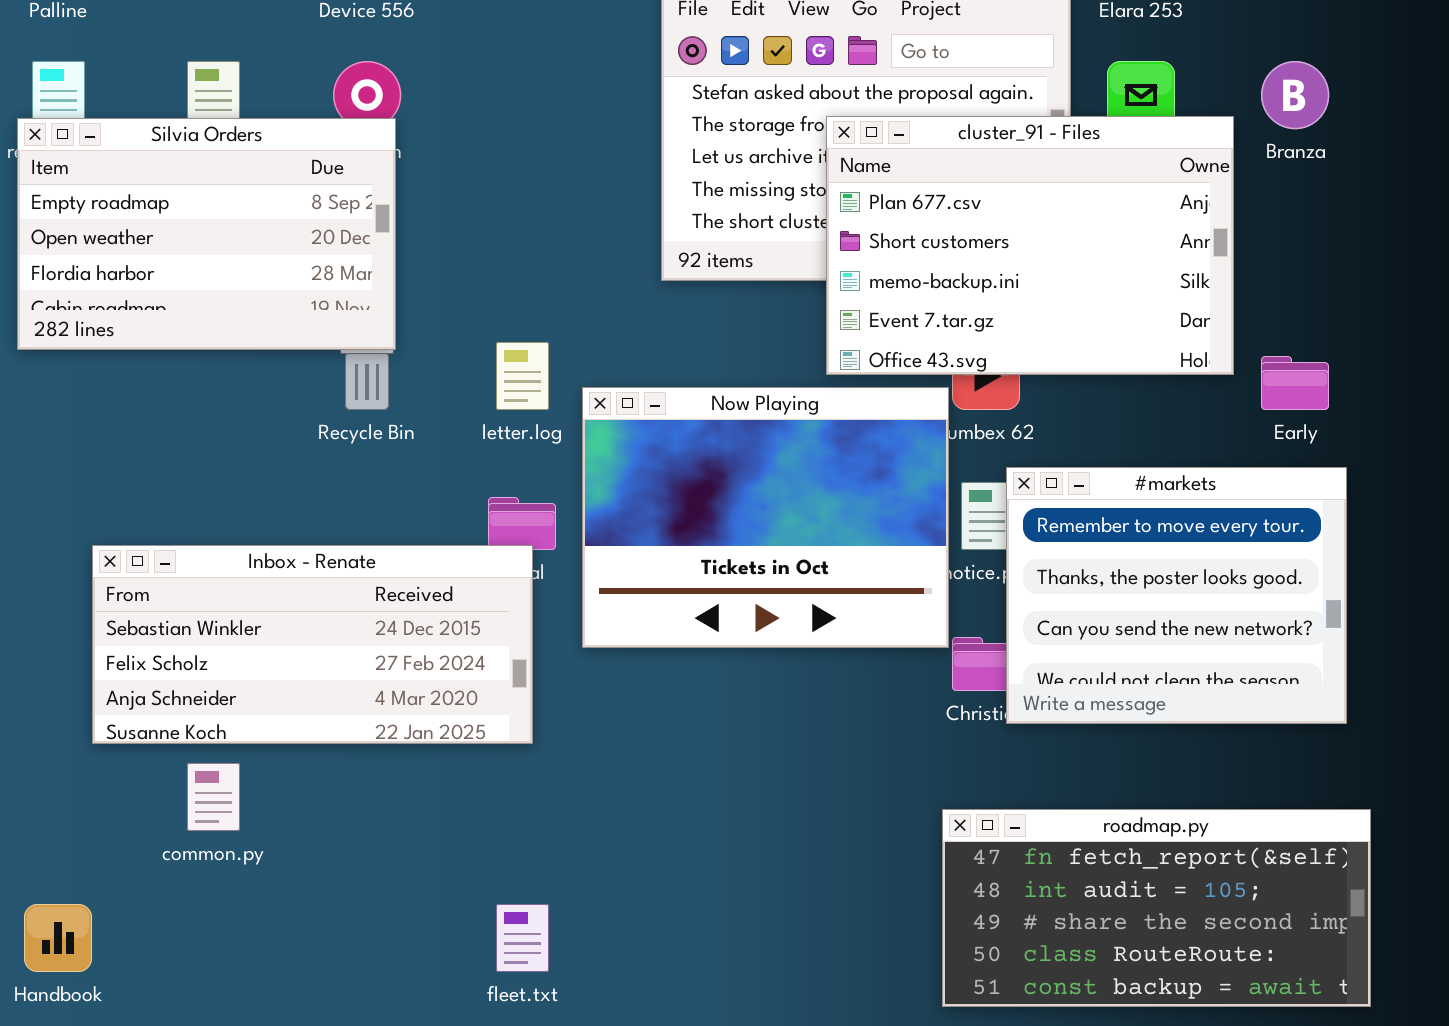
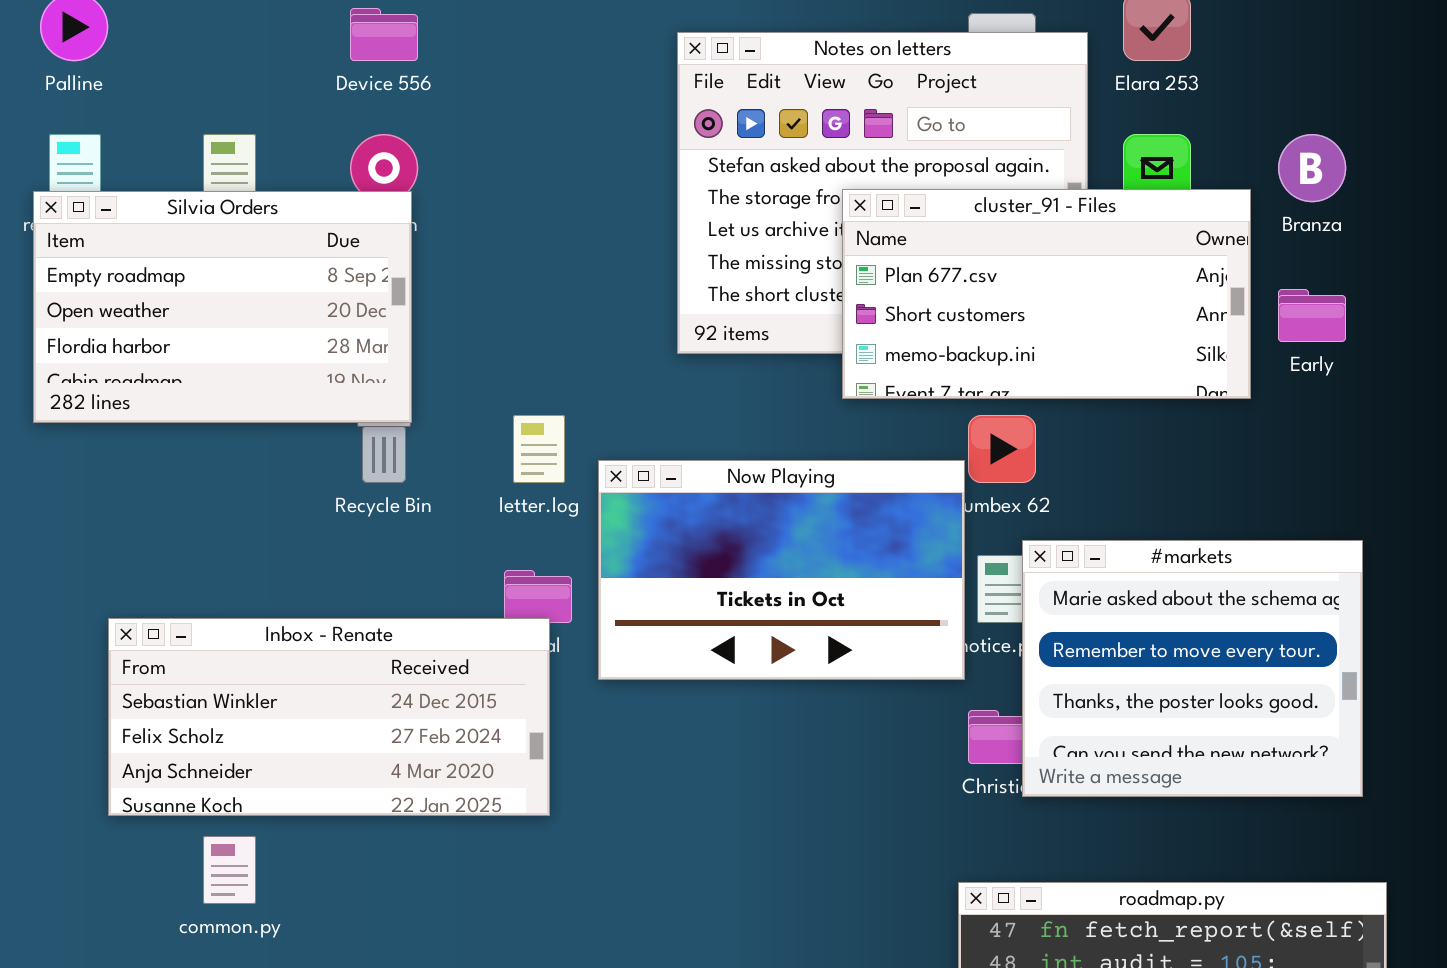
cluster_91 - Files: [826,116,1234,375] -> [842,189,1251,399], resized
Early: [1261,356,1329,410] -> [1278,289,1346,342], moved
Now Playing: [582,387,949,648] -> [598,460,965,680], resized
#markets: [1006,467,1347,724] -> [1022,540,1363,797], scrolled up 1 row

